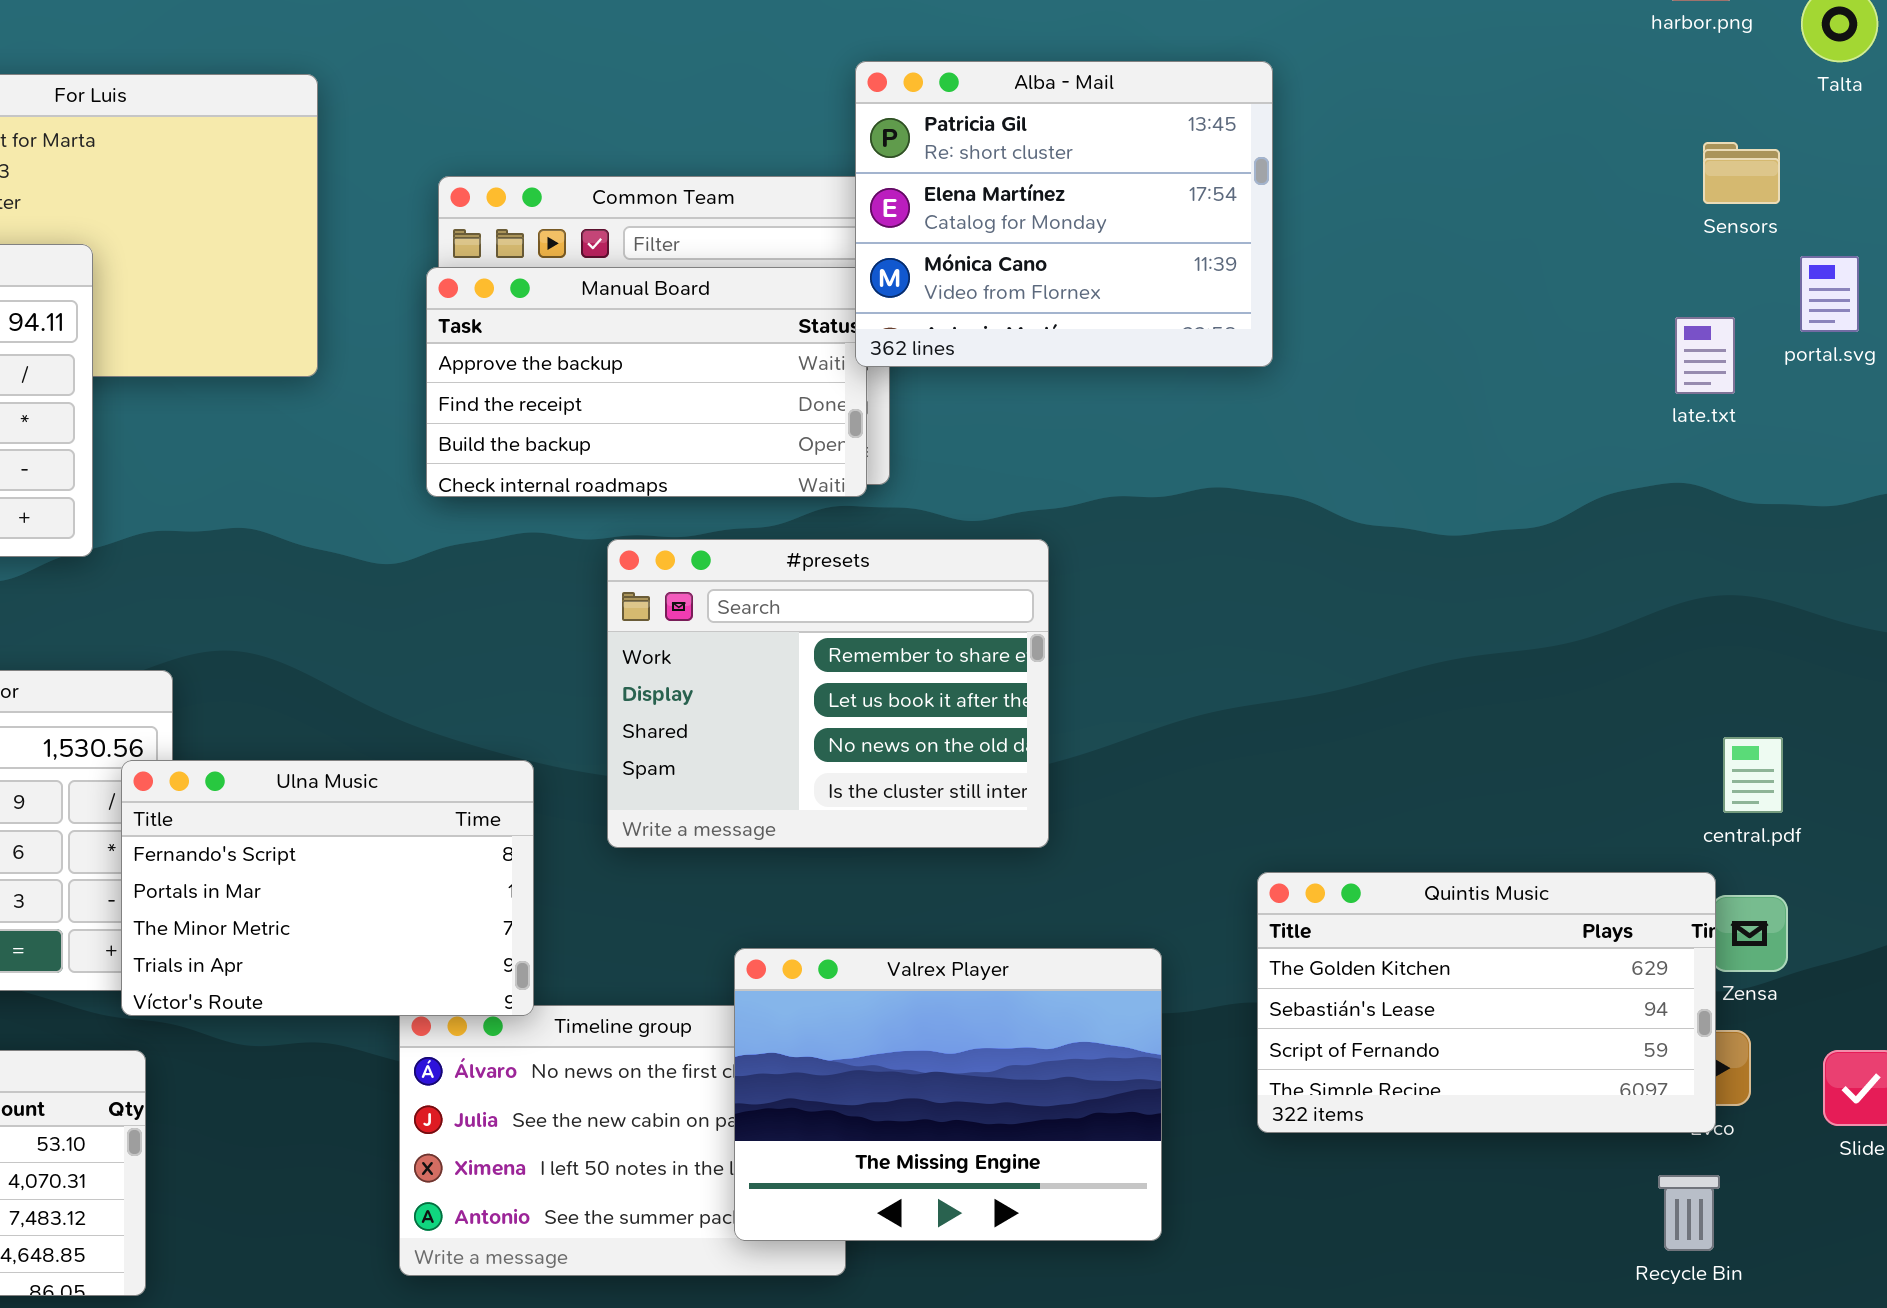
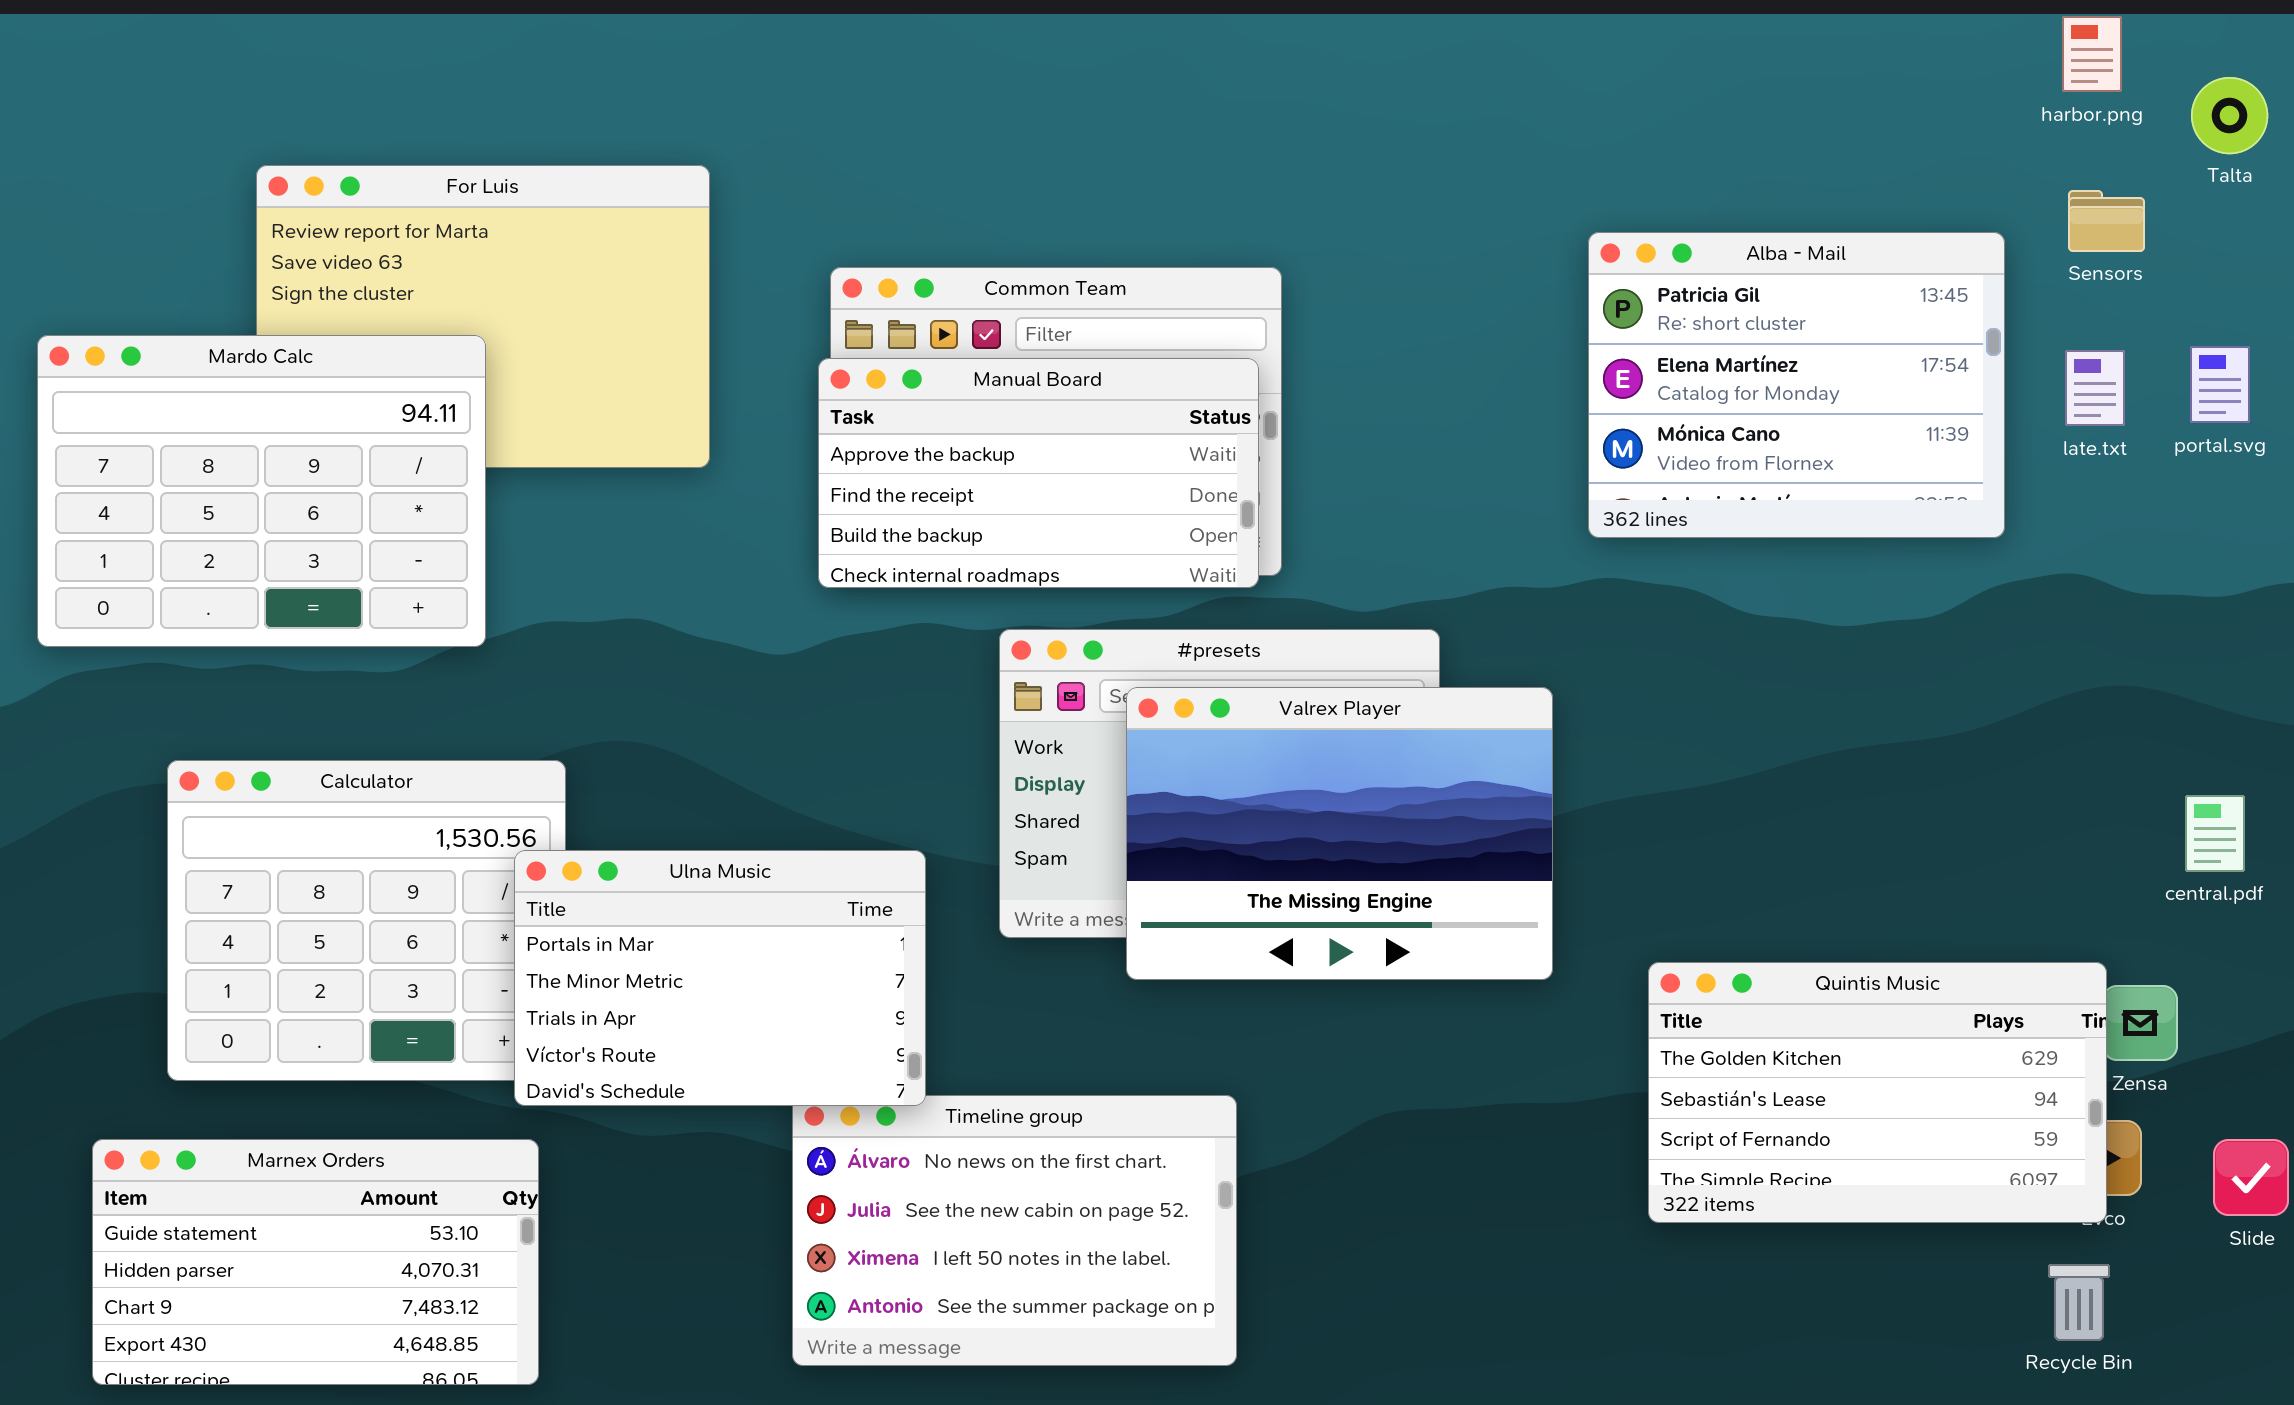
Alba - Mail: [855,61,1273,367] -> [1588,232,2005,538], moved
Sensors: [1703,142,1780,204] -> [2068,190,2145,252], moved
late.txt: [1675,317,1735,394] -> [2065,350,2125,426], moved
central.pdf: [1723,737,1783,813] -> [2185,795,2245,872], moved
Ulna Music: [121,760,534,1016] -> [514,850,926,1106], scrolled down 1 row
Valrex Player: [734,948,1162,1241] -> [1126,687,1553,980], moved

